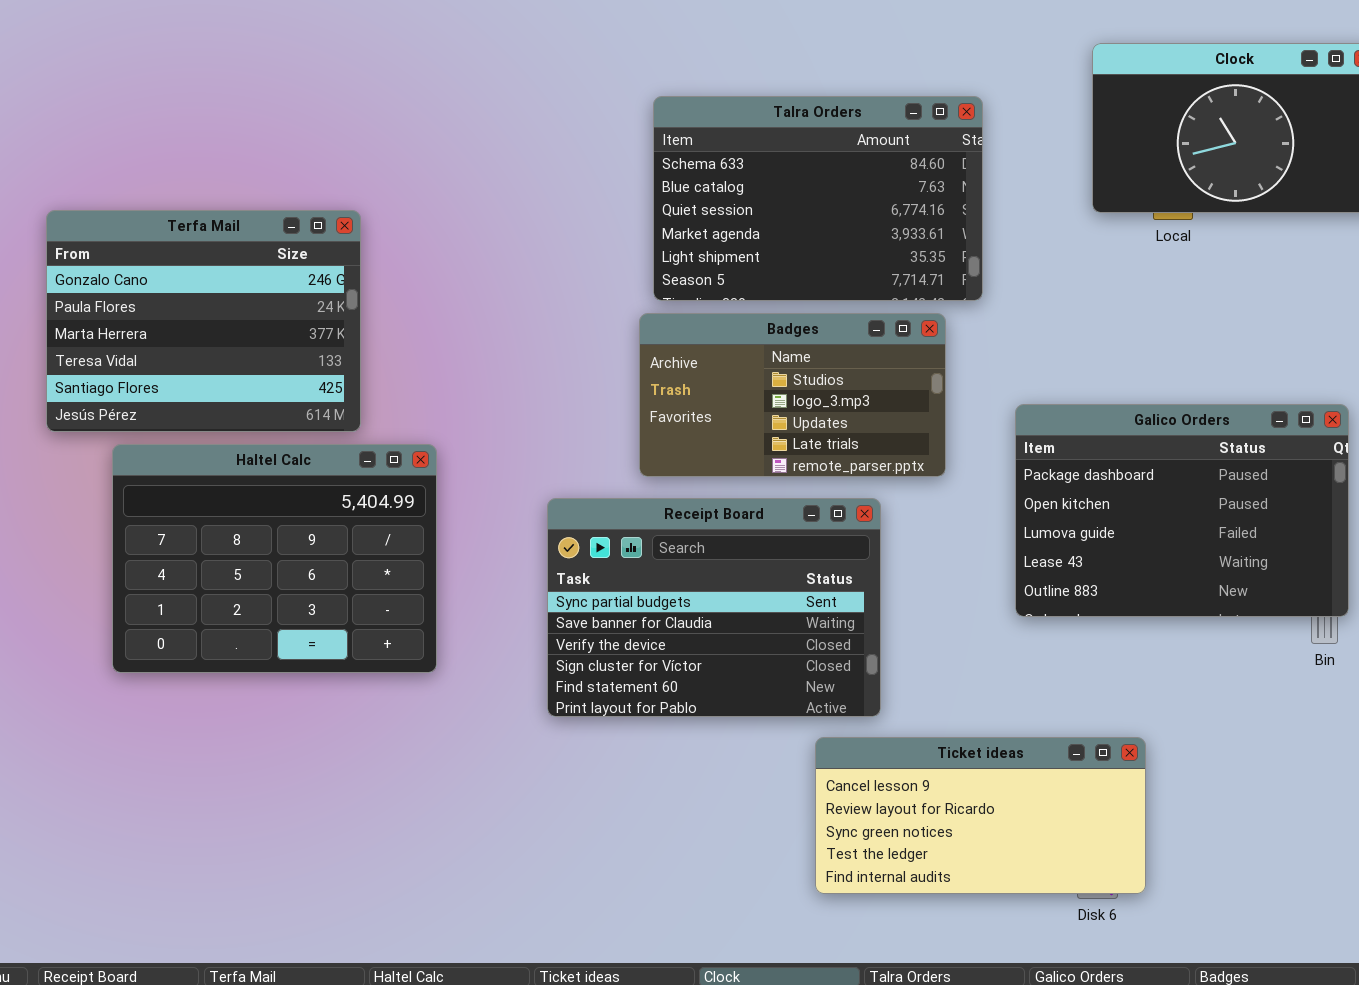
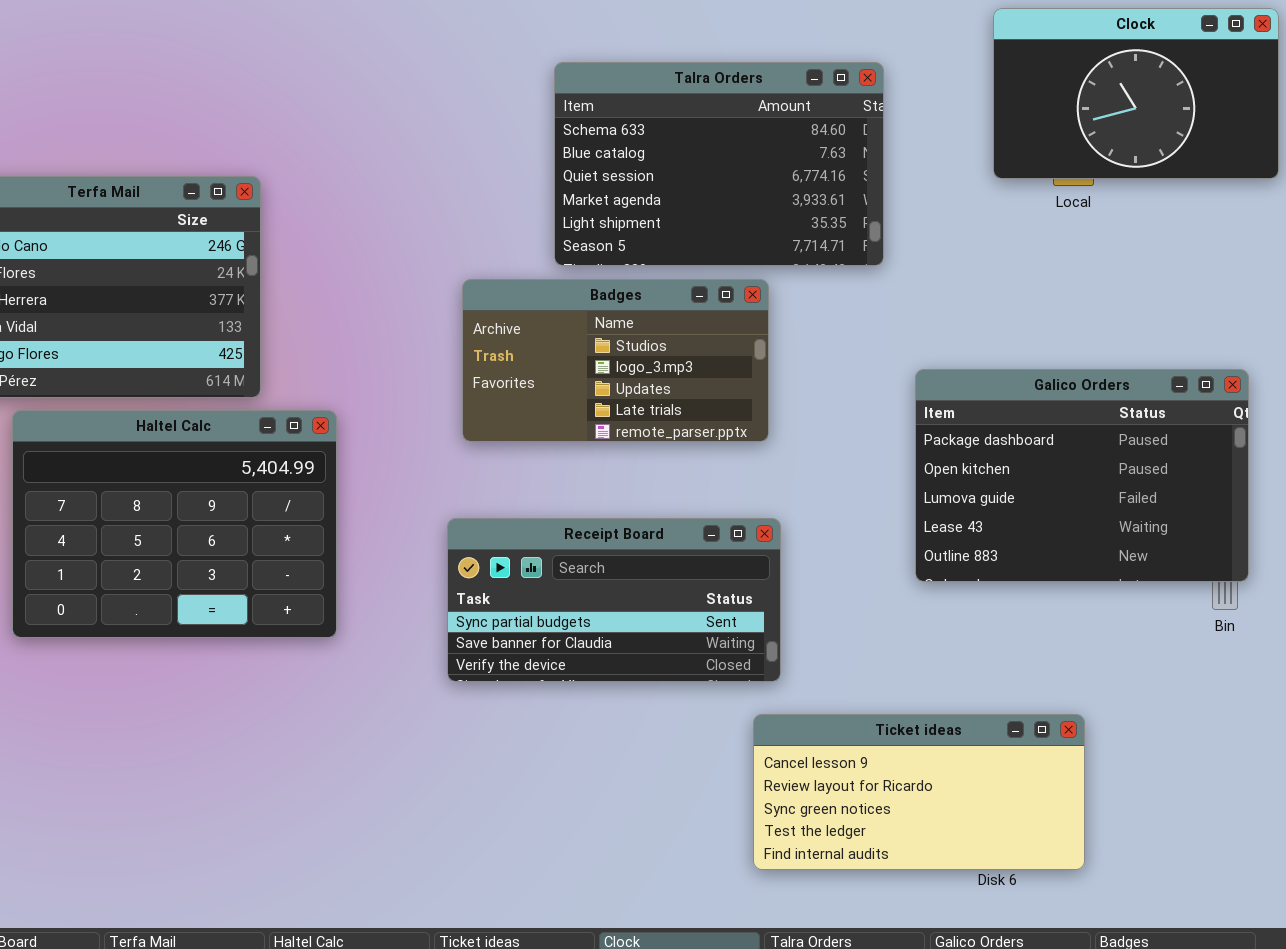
Badges: [639,313,946,477] -> [462,279,769,442], moved
Receipt Board: [547,498,881,717] -> [447,518,781,682], resized
Ticket ideas: [815,737,1146,894] -> [753,714,1085,870], moved

